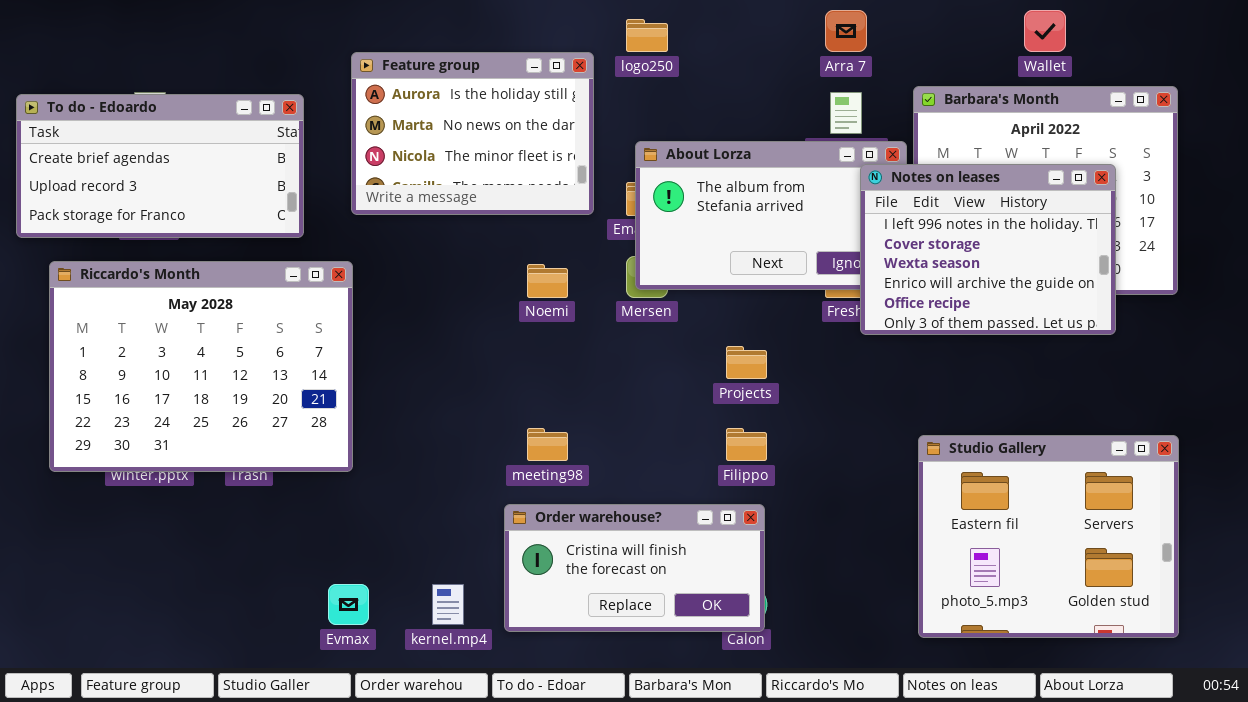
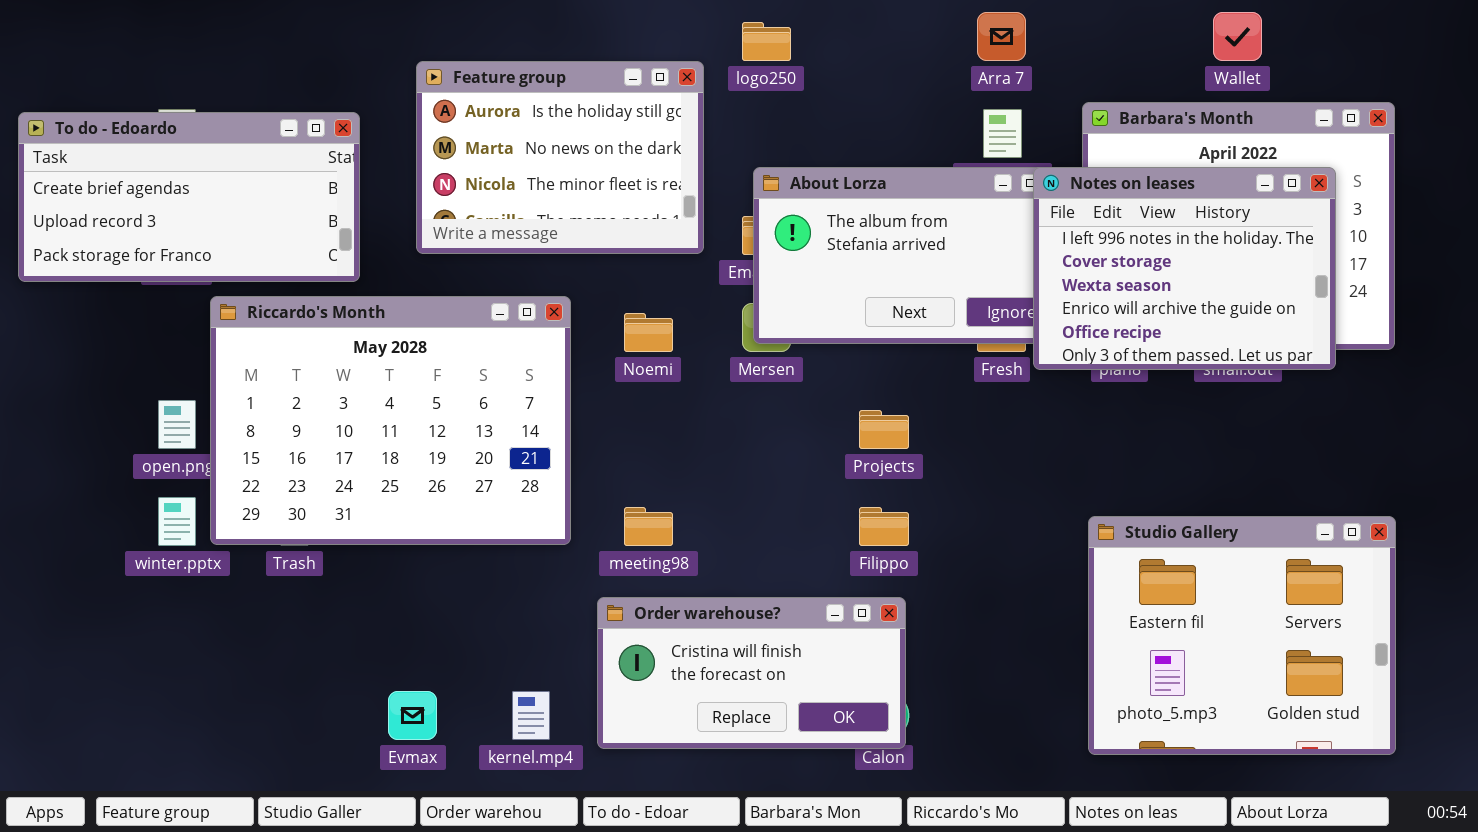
Notes on leases: [860,164,1116,335] -> [1033,167,1336,370], moved
Riccardo's Month: [49,261,353,472] -> [210,296,571,545], moved

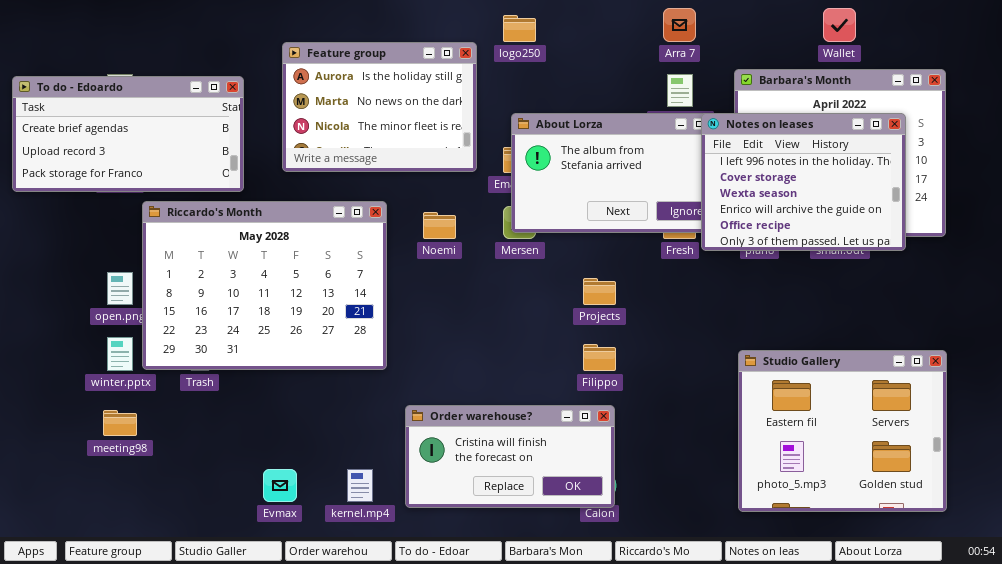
meeting98: [624,507,673,546] -> [103,410,137,436], moved

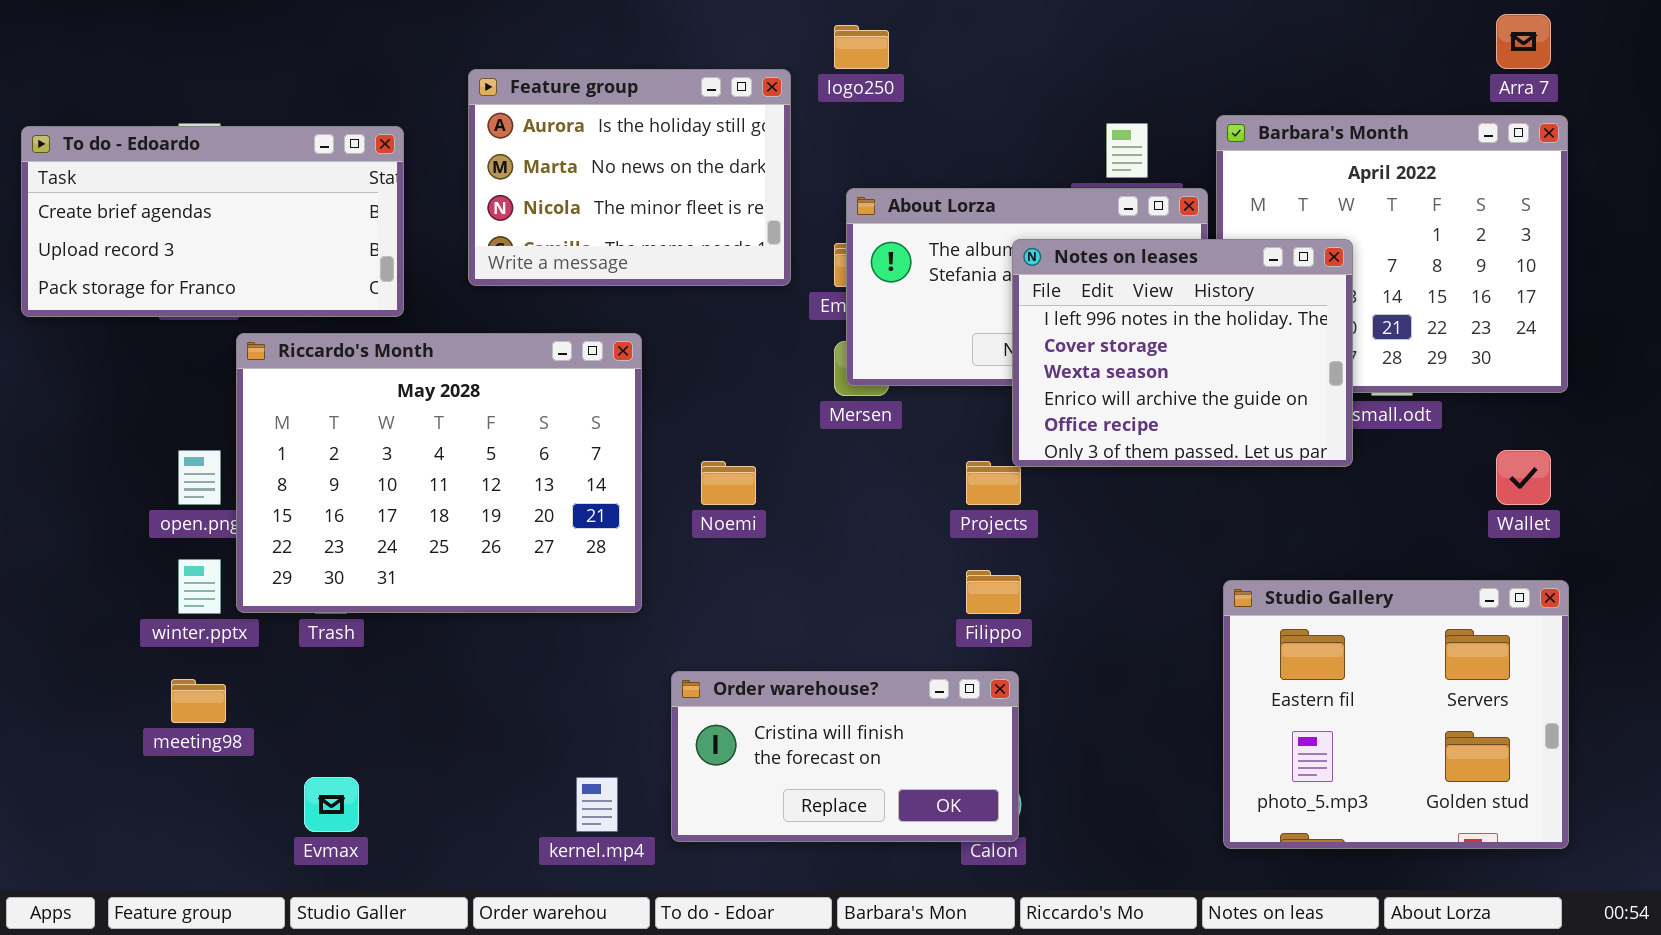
Arra 7: [663,8,696,42] -> [1496,14,1551,69], moved
Wallet: [823,8,856,42] -> [1496,450,1551,505], moved
Notes on leases: [701,113,906,251] -> [1012,239,1353,467], moved
Noemi: [423,212,456,239] -> [701,461,756,505], moved
Evmax: [263,469,297,502] -> [304,777,359,832], moved

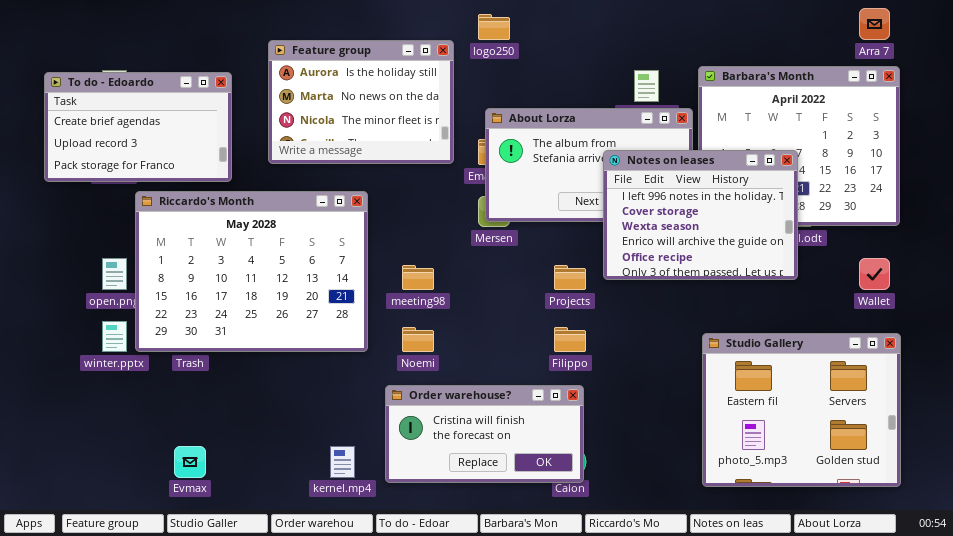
To do - Edoardo: [21,126,404,317] -> [44,72,232,182], resized
Notes on leases: [1012,239,1353,467] -> [603,150,798,280], moved
Noemi: [701,461,756,505] -> [402,327,434,352], moved
meeting98: [171,679,226,723] -> [402,265,434,290], moved

